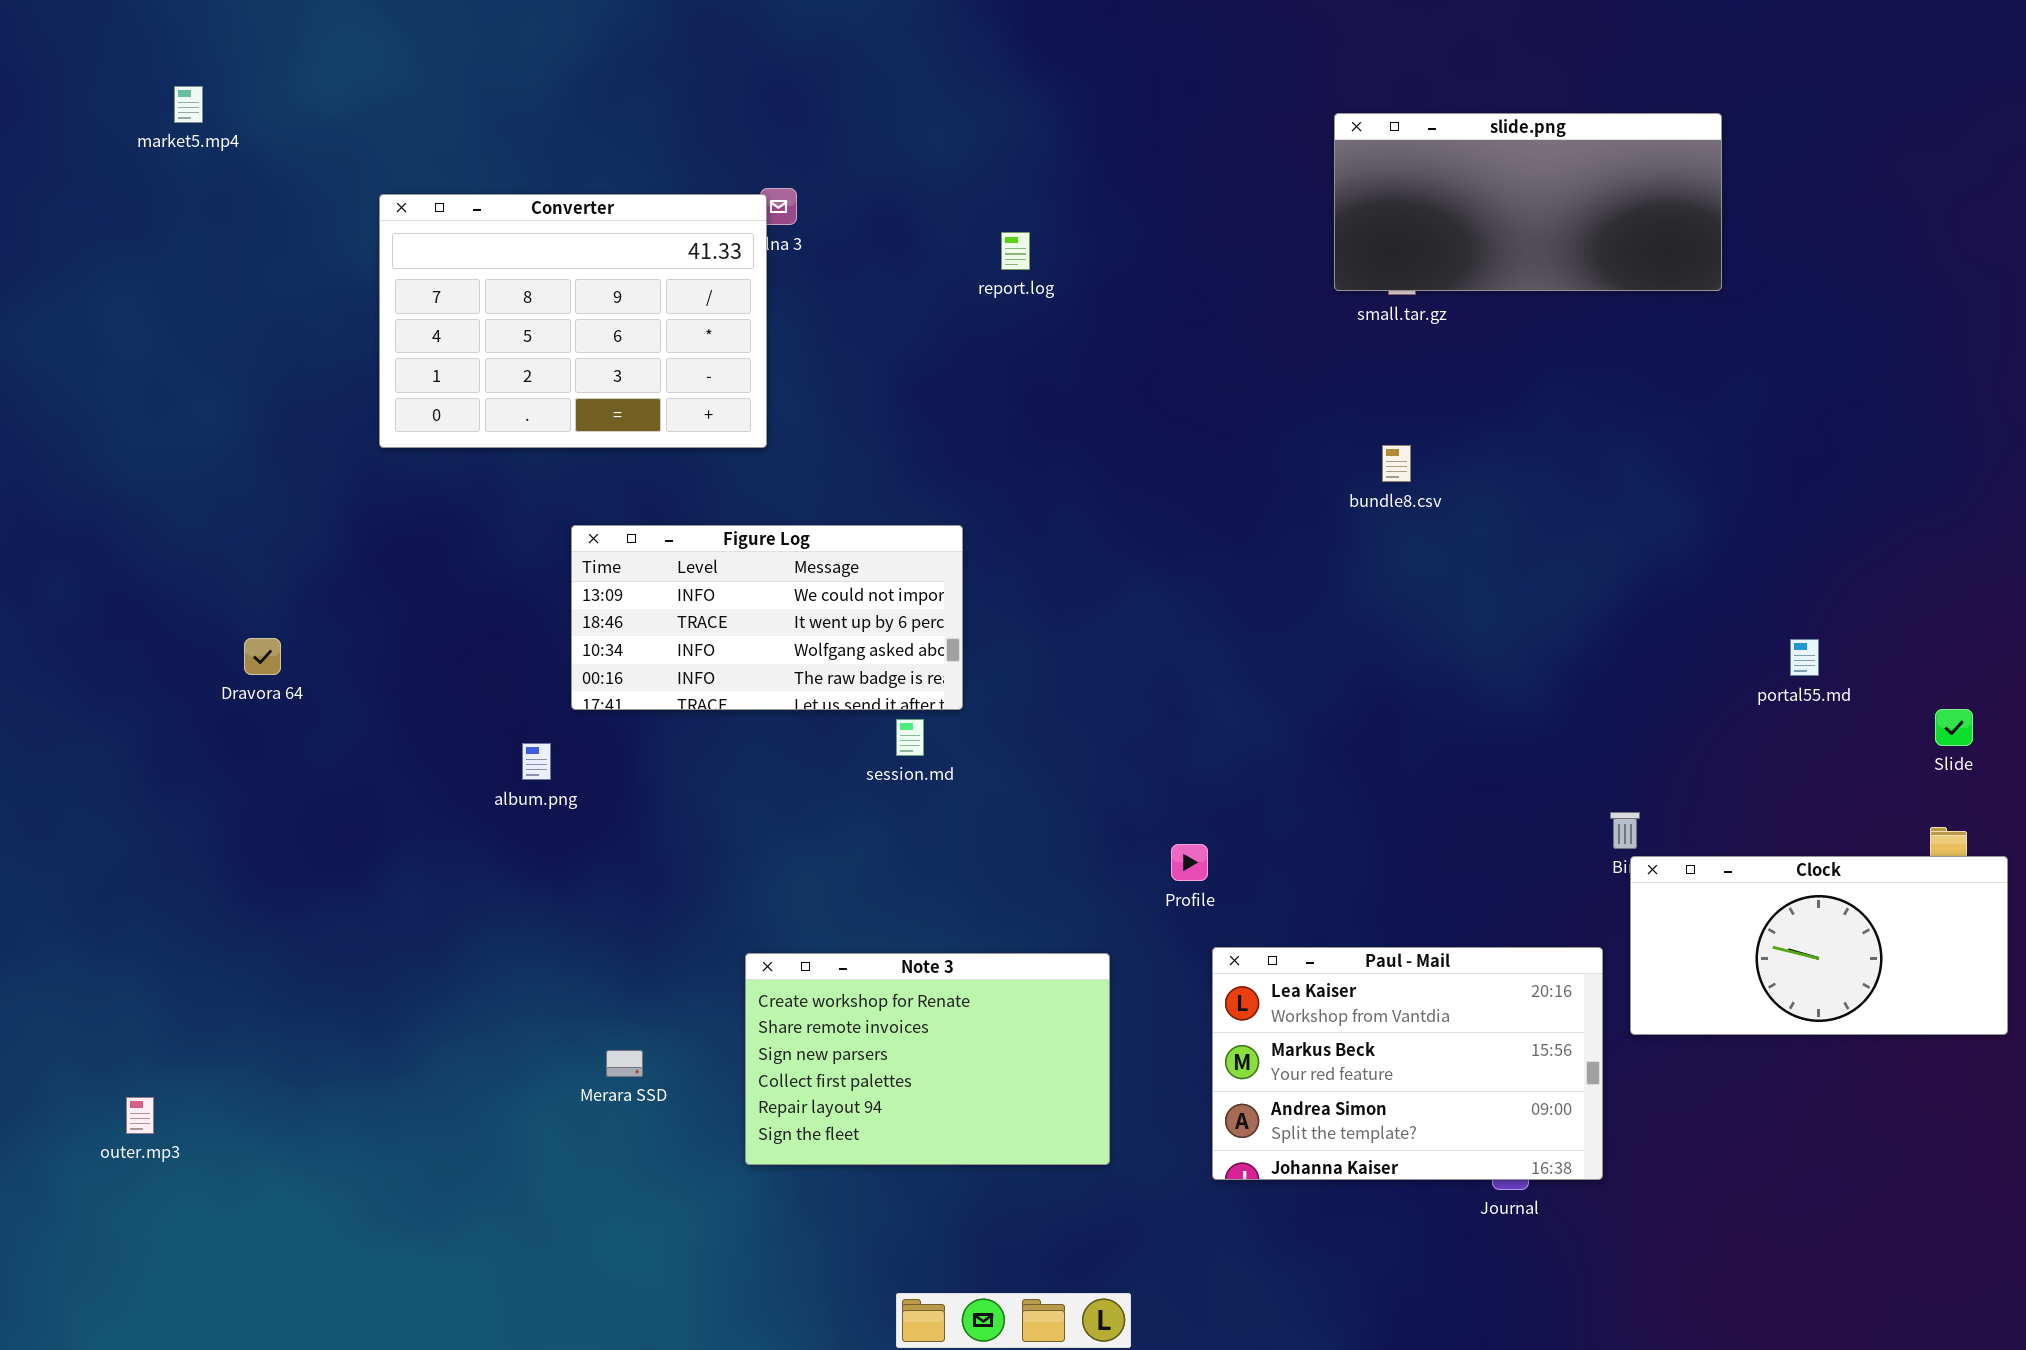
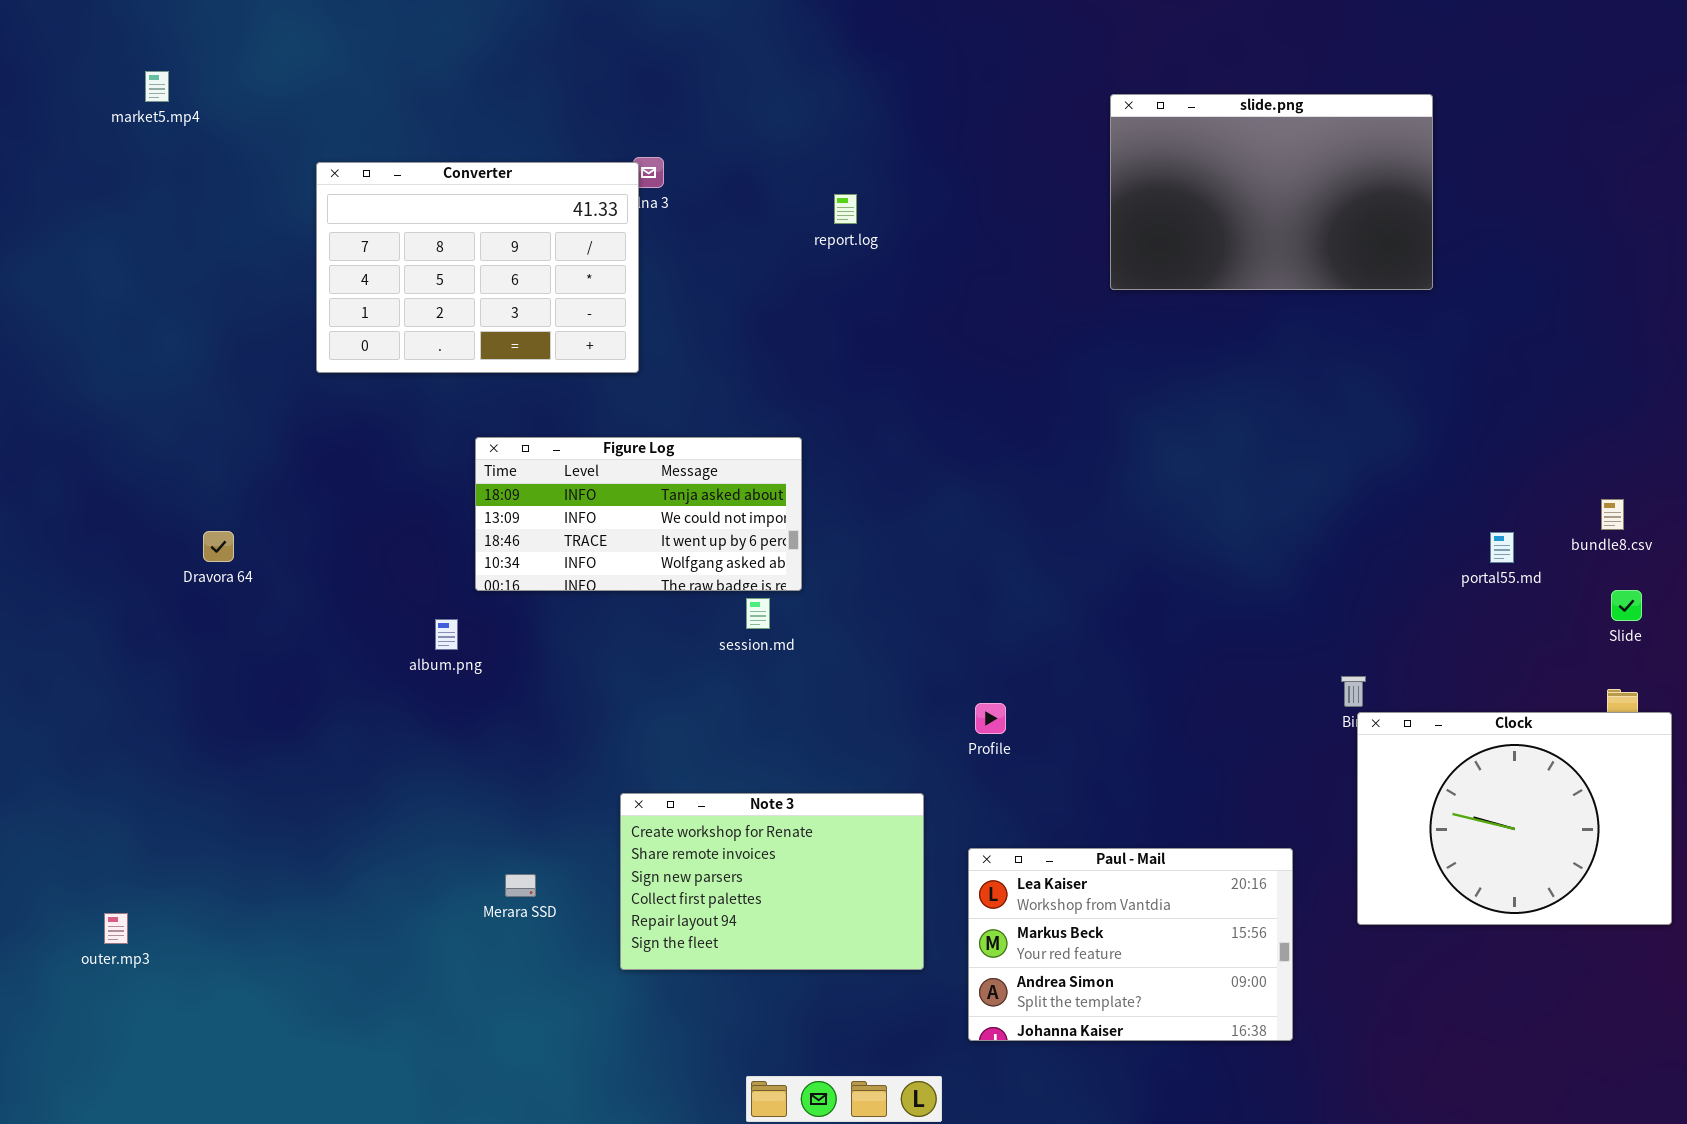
slide.png: [1334,113,1722,291] -> [1110,94,1433,290], resized
bundle8.csv: [1382,445,1411,482] -> [1601,499,1624,530], moved
Figure Log: [571,525,963,710] -> [475,437,802,591], scrolled up 1 row
Clock: [1630,856,2008,1035] -> [1357,712,1672,925], resized
Paul - Mail: [1212,947,1603,1180] -> [968,848,1293,1041], moved

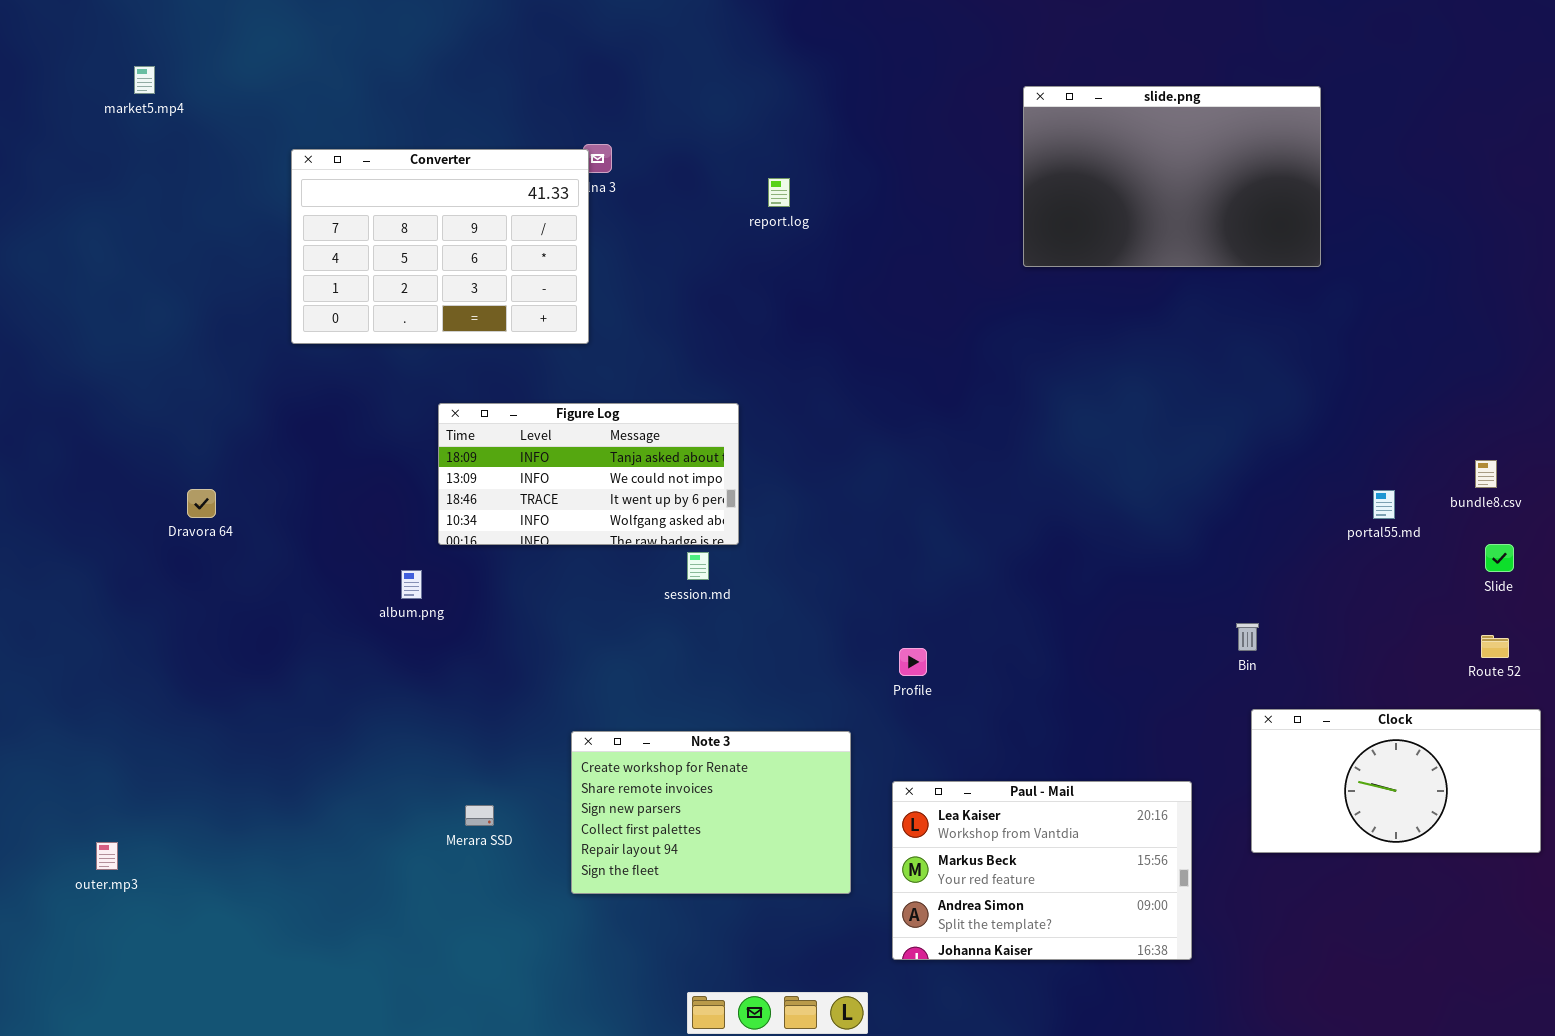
Clock: [1357,712,1672,925] -> [1251,709,1541,853], resized

